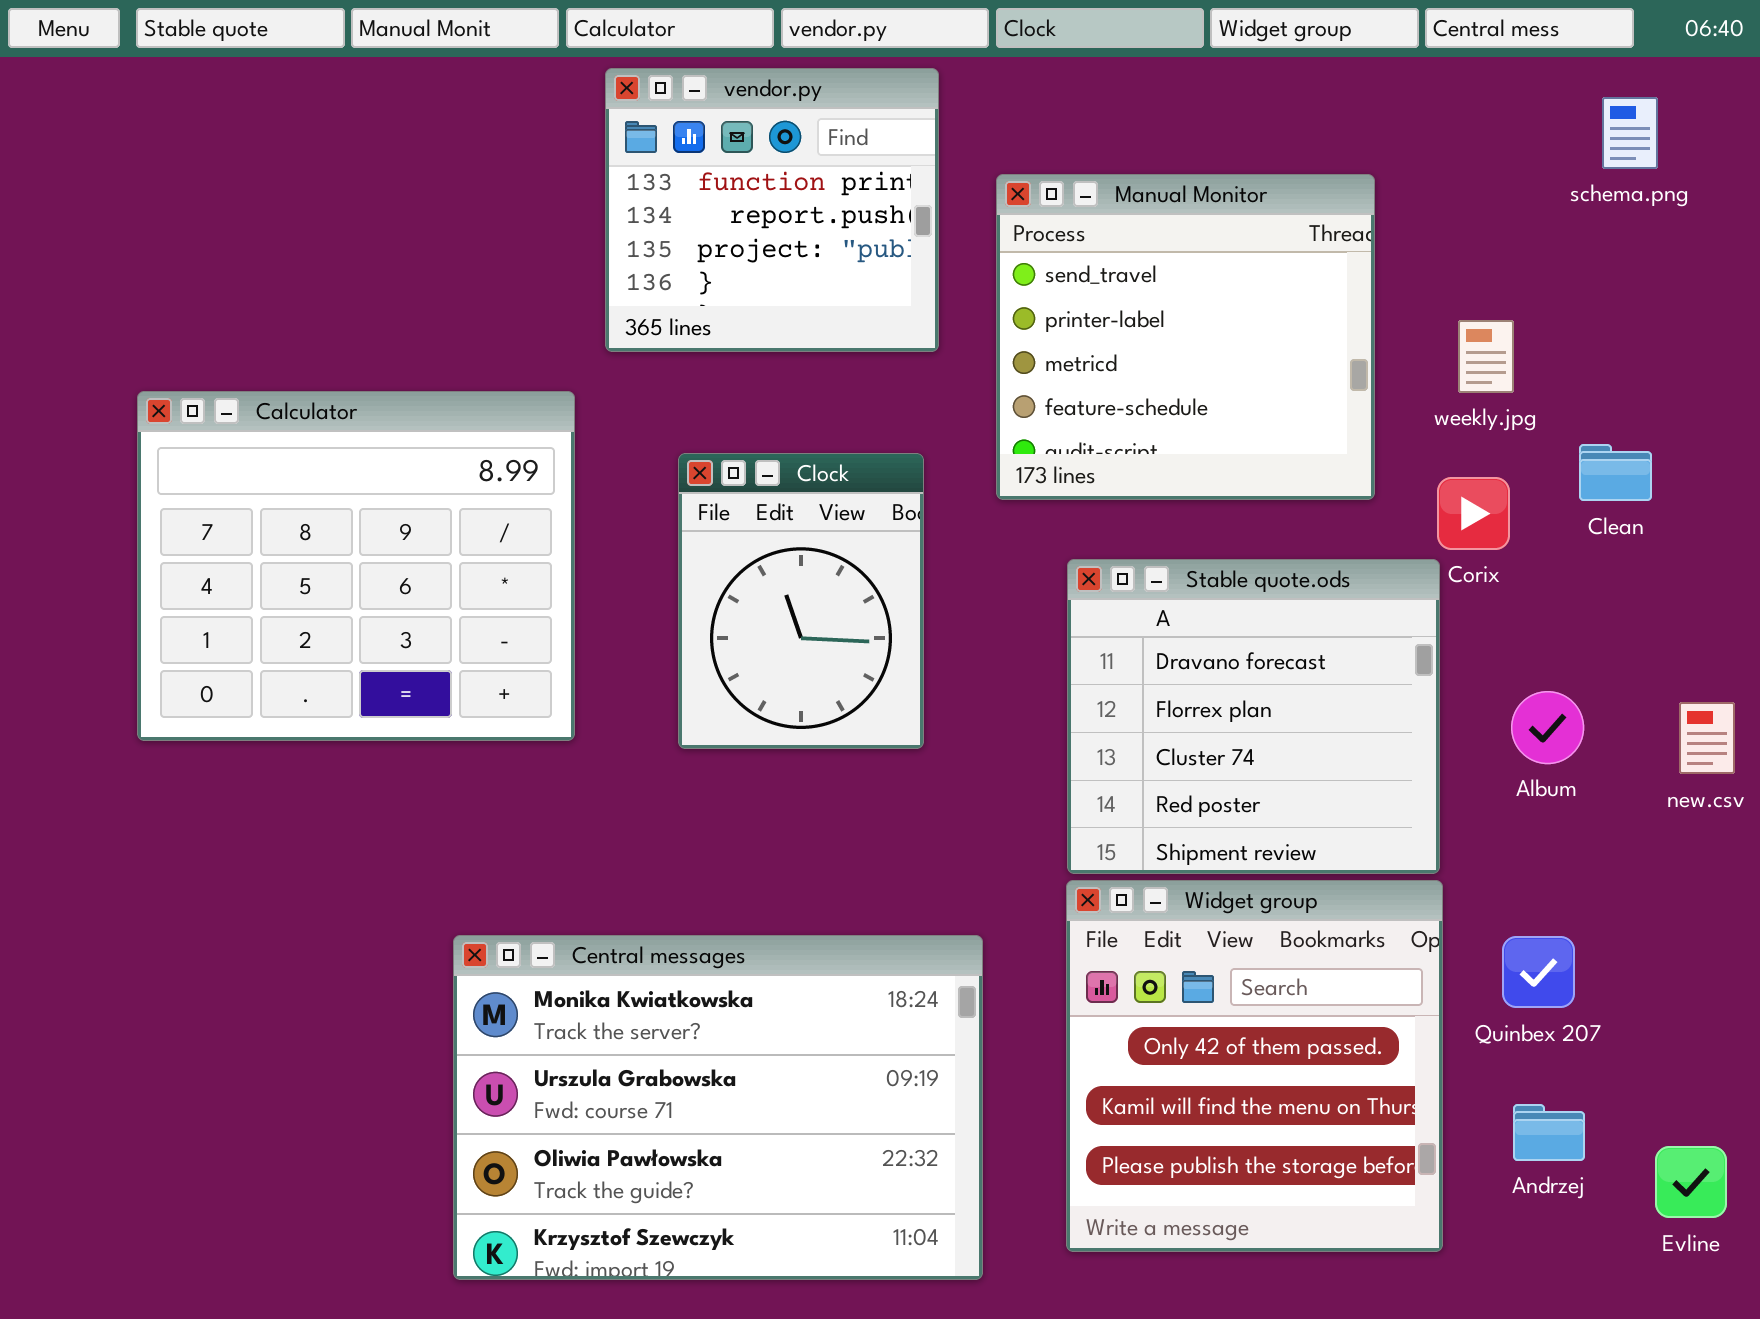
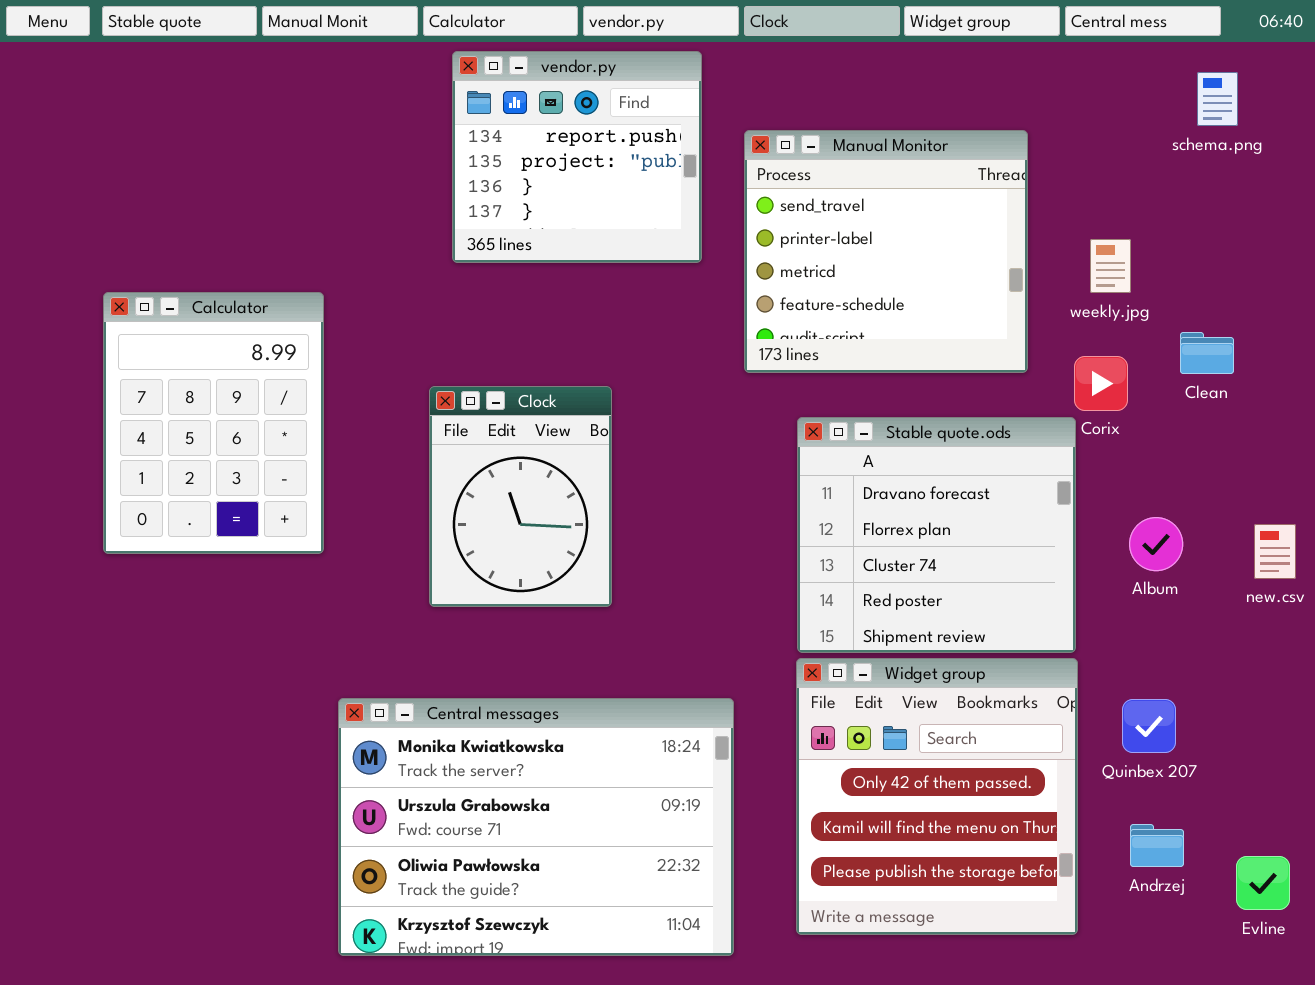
vendor.py: [605,68,939,352] -> [452,51,702,263], scrolled down 1 row
Calculator: [137,391,575,741] -> [103,292,324,554], resized
Clock: [678,453,924,749] -> [429,386,612,607], moved

